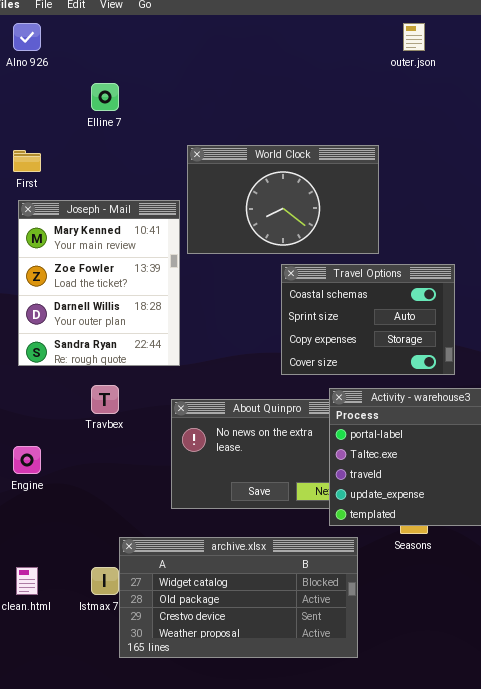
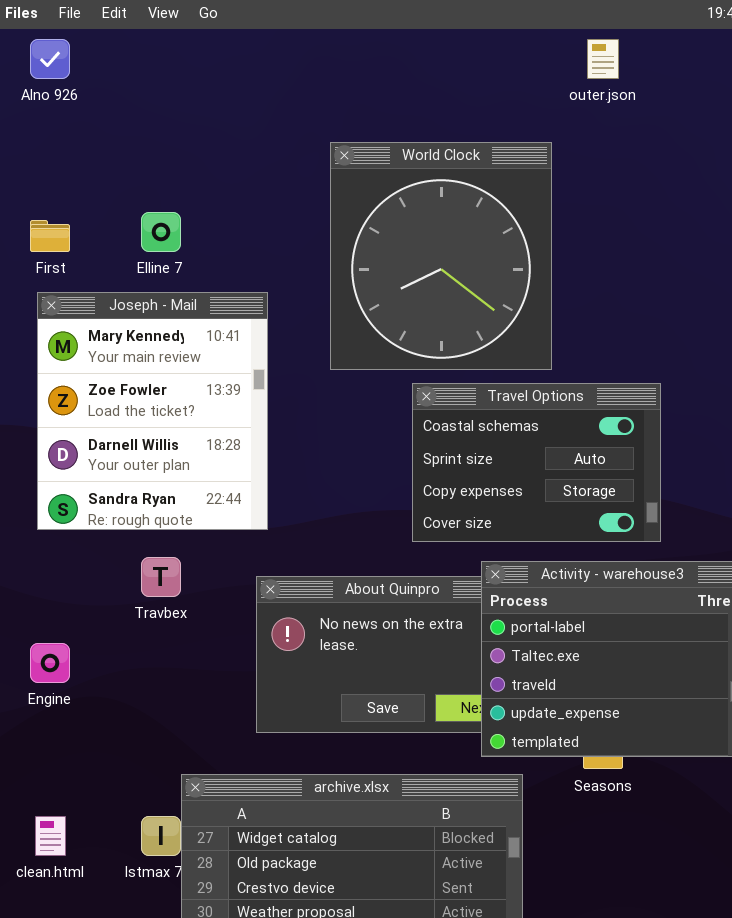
Elline 7: [91,83,119,111] -> [141,212,181,252], moved
World Clock: [187,145,379,254] -> [330,142,552,370], resized

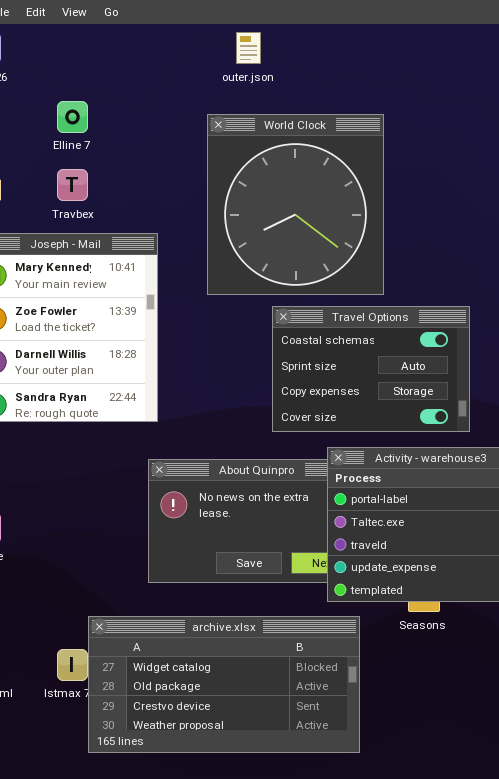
outer.json: [587,39,619,79] -> [236,32,261,64], moved
Elline 7: [141,212,181,252] -> [57,101,88,133], moved
Travbex: [141,557,181,597] -> [57,169,88,201], moved

